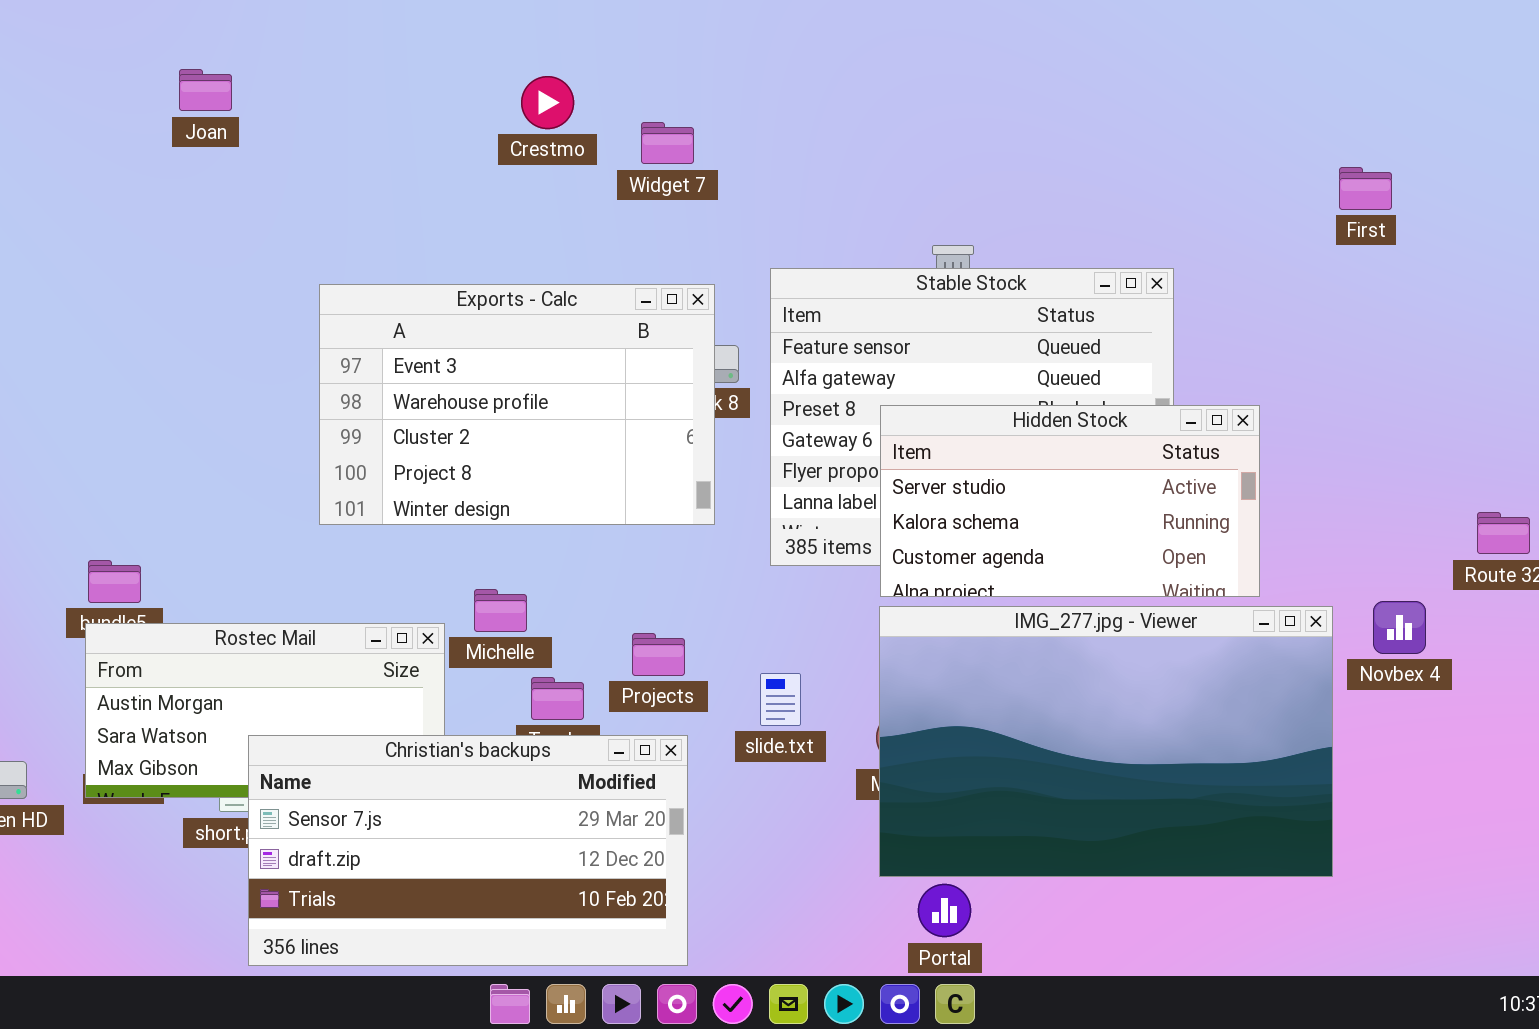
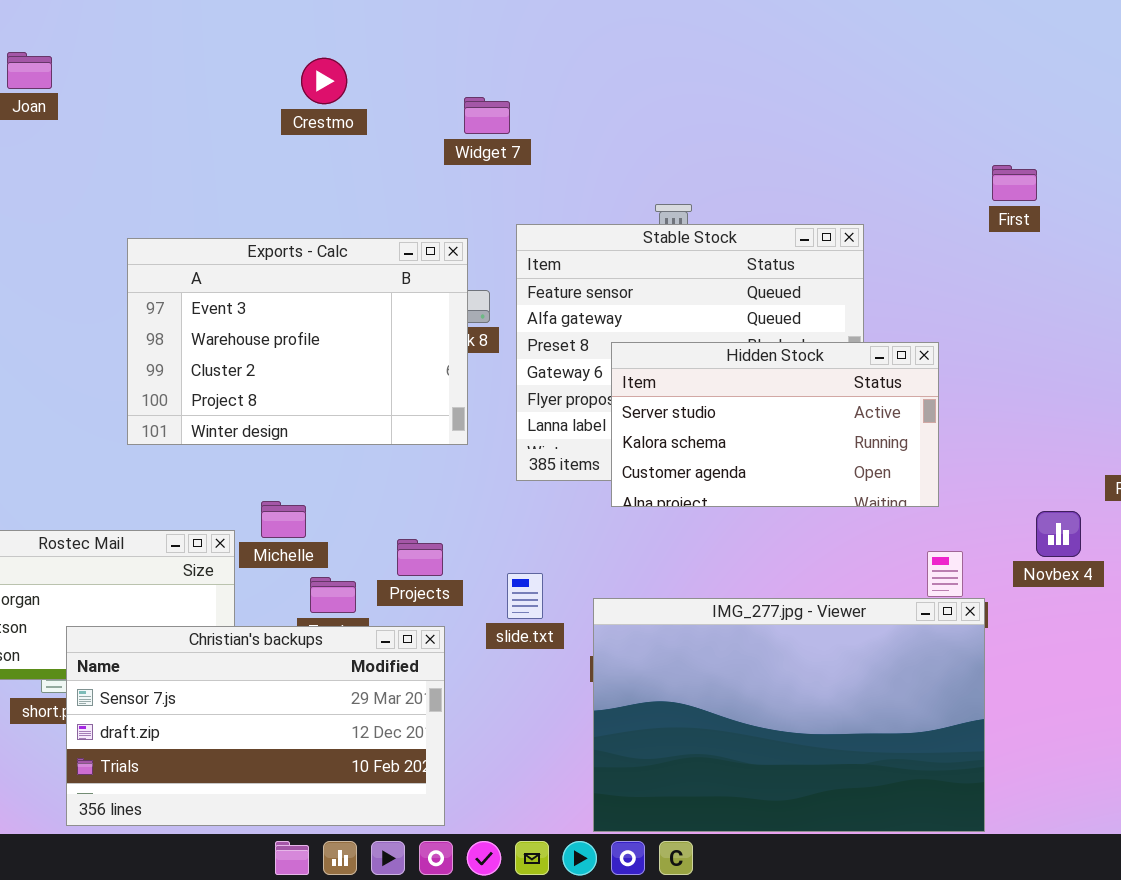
Widget 7: [641,122,694,164] -> [464,97,510,134], moved
First: [1339,167,1392,210] -> [992,165,1037,201], moved
IMG_277.jpg - Viewer: [879,606,1333,877] -> [593,598,985,832], moved

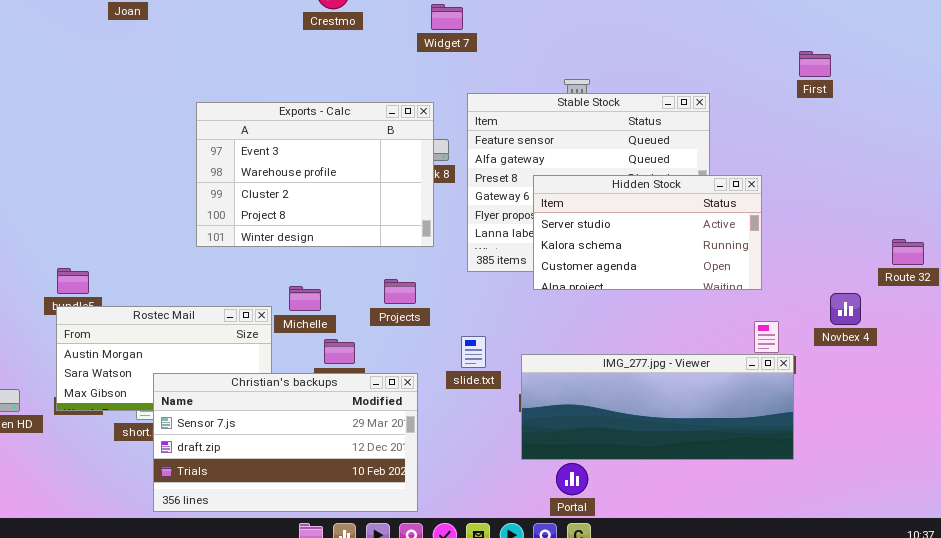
Projects: [397,539,443,576] -> [384,279,416,304], moved
IMG_277.jpg - Viewer: [593,598,985,832] -> [521,354,794,460], resized

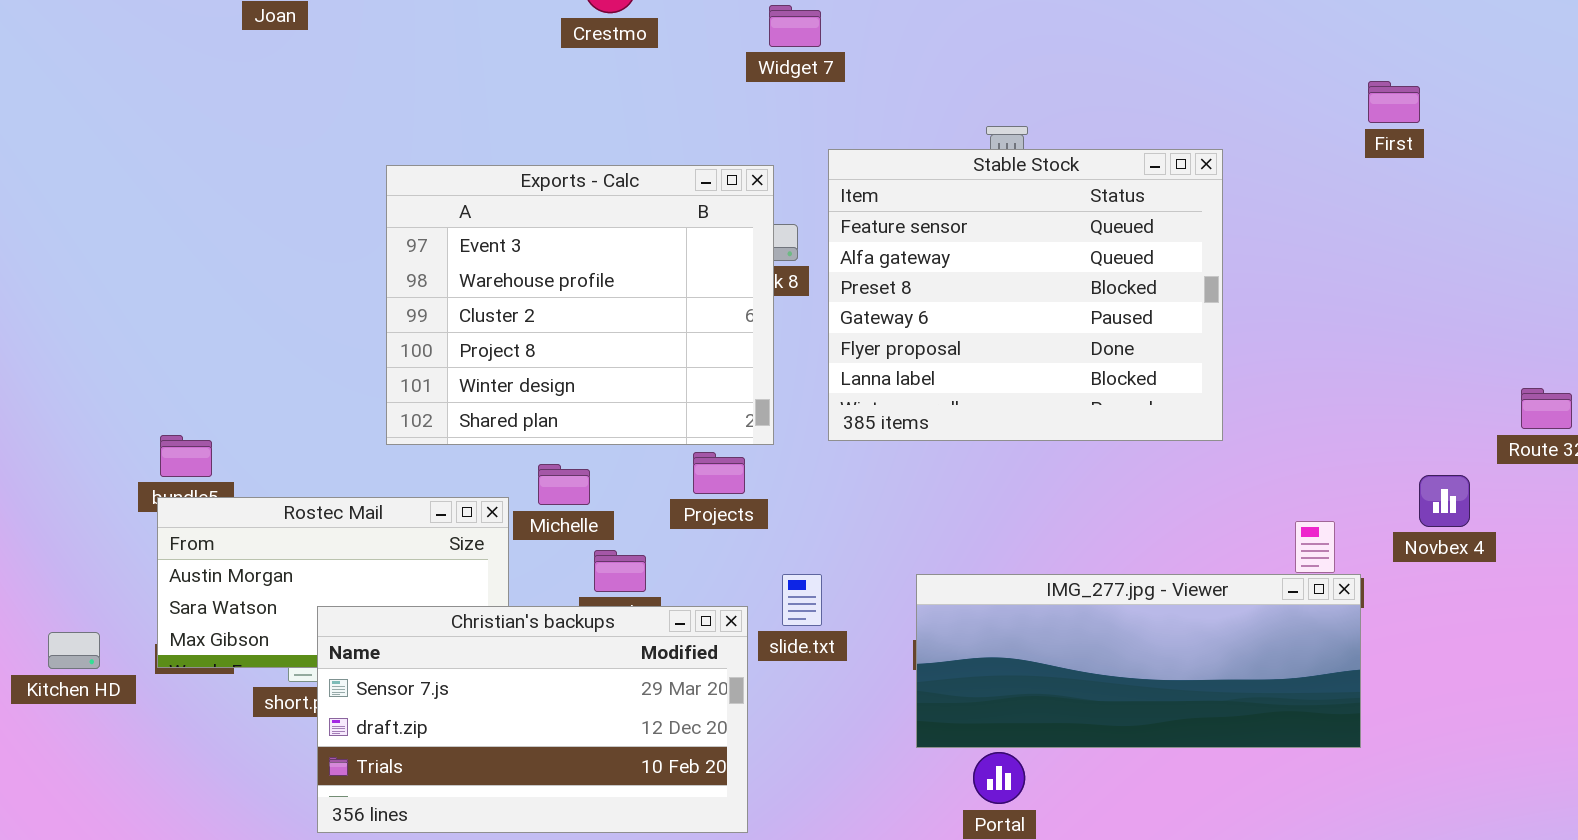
Exports - Calc: [196,102,434,247] -> [386,165,774,445], resized
Hidden Stock: [533,175,762,290] -> none, closed
slide.txt: [461,336,486,368] -> [782,574,822,626], moved

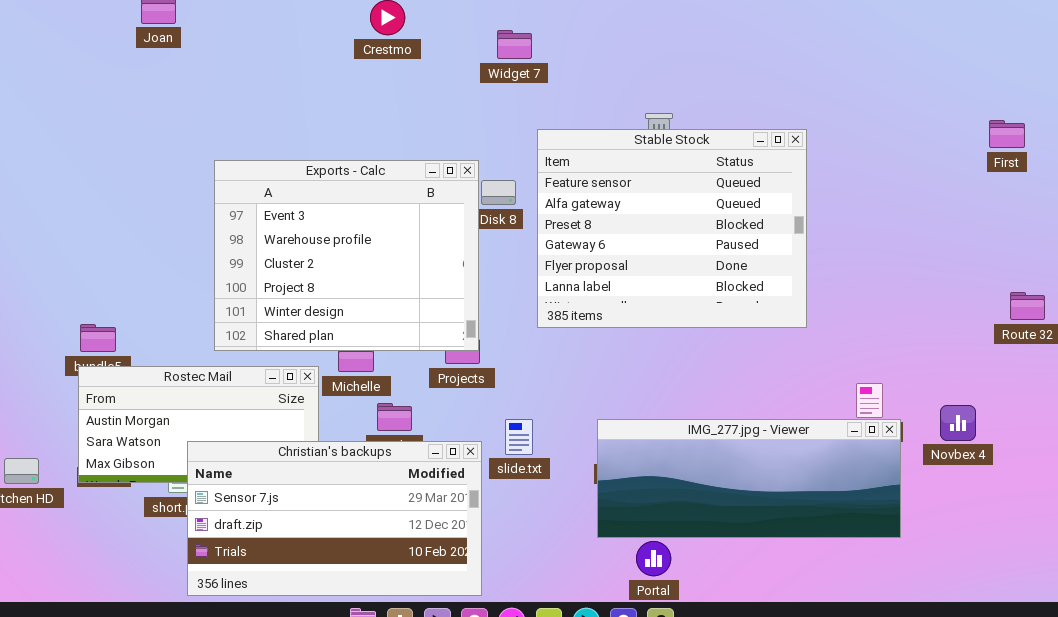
First: [1368,81,1420,123] -> [989,120,1025,148], moved
Exports - Calc: [386,165,774,445] -> [214,160,479,351], moved
Novbex 4: [1419,475,1470,527] -> [940,405,976,441], moved

